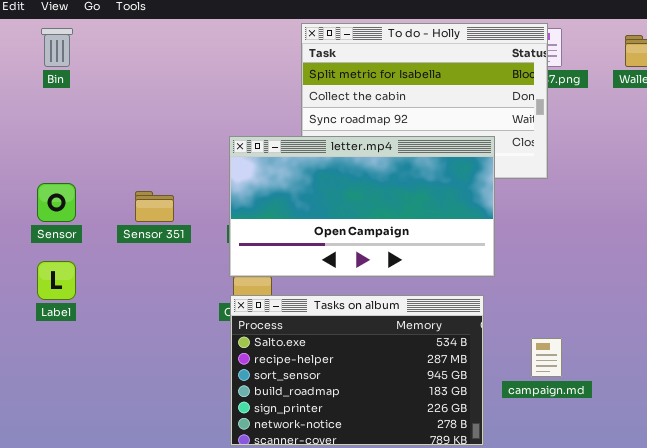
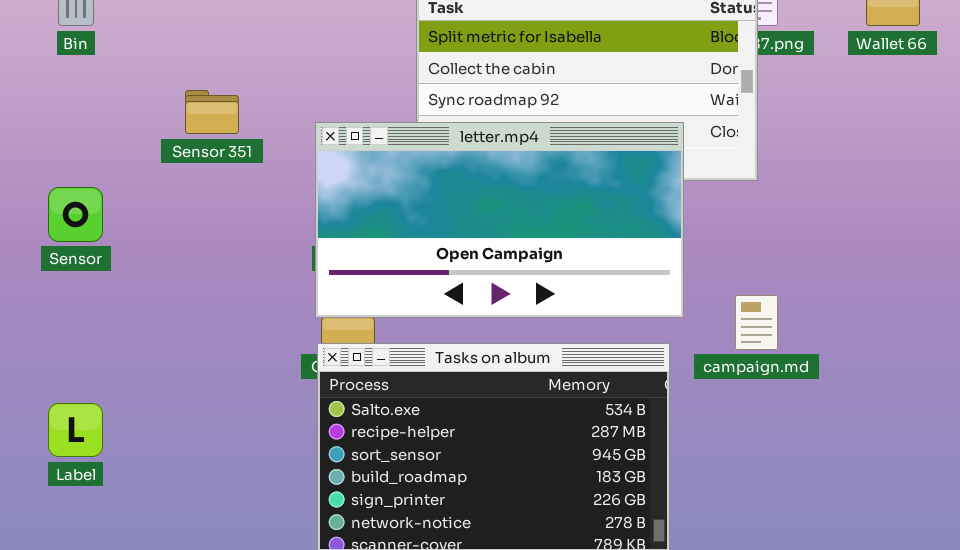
Sensor 351: [135,191,174,222] -> [185,90,239,134], moved
Label: [37,261,76,300] -> [48,403,103,457], moved
campaign.md: [531,338,562,377] -> [735,295,778,350], moved

